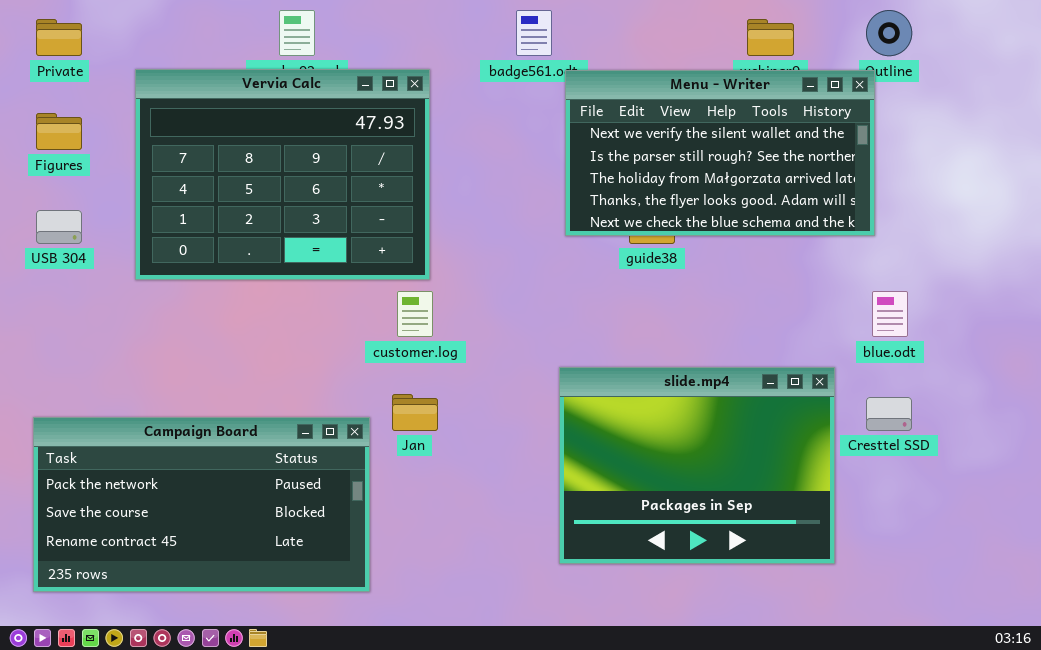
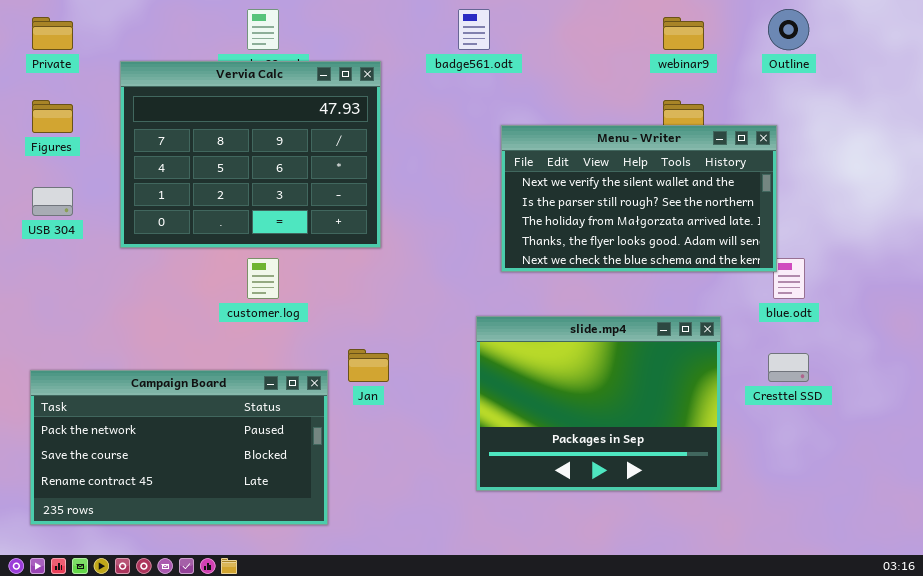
Menu - Writer: [565,70,875,236] -> [501,125,777,272], moved
customer.log: [397,291,433,337] -> [247,258,279,299], moved
slide.mp4: [559,367,835,564] -> [476,316,721,491], moved

